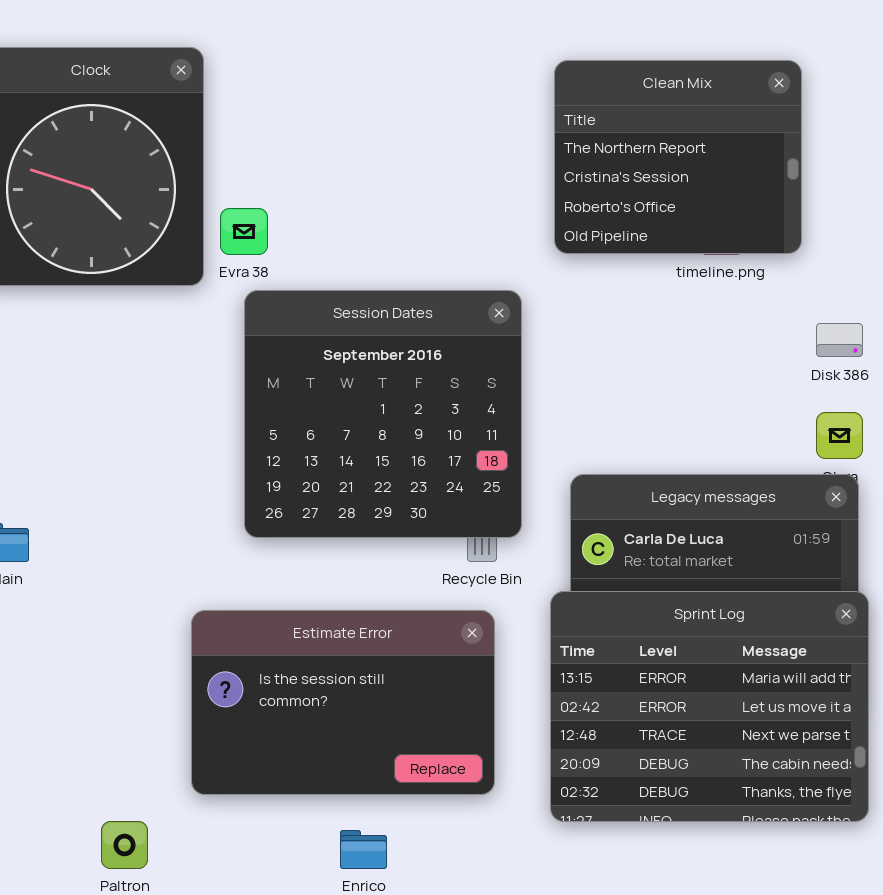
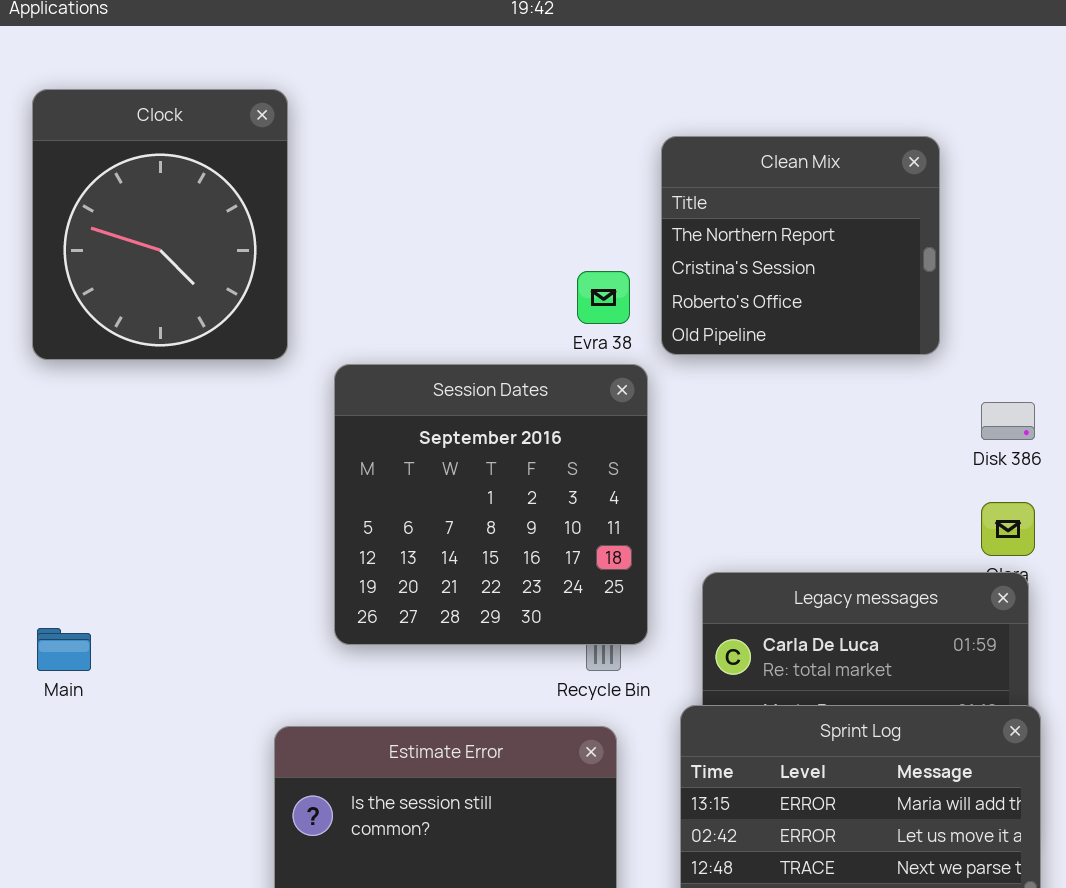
Clean Mix: [554,60,802,254] -> [661,136,940,355], moved
Evra 38: [220,208,268,255] -> [577,271,630,324], moved

